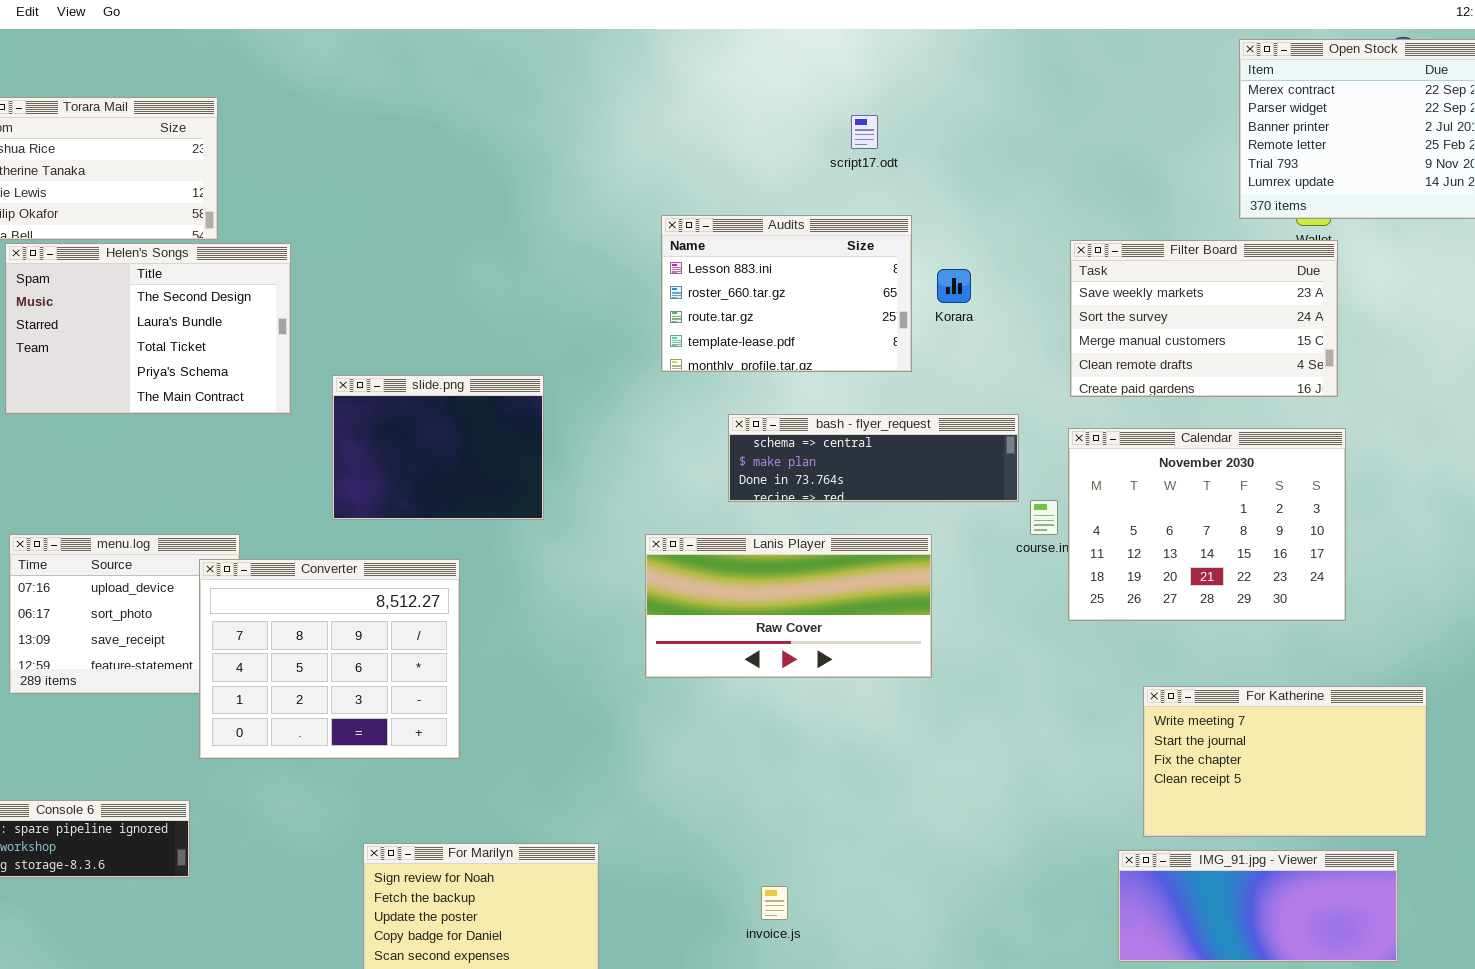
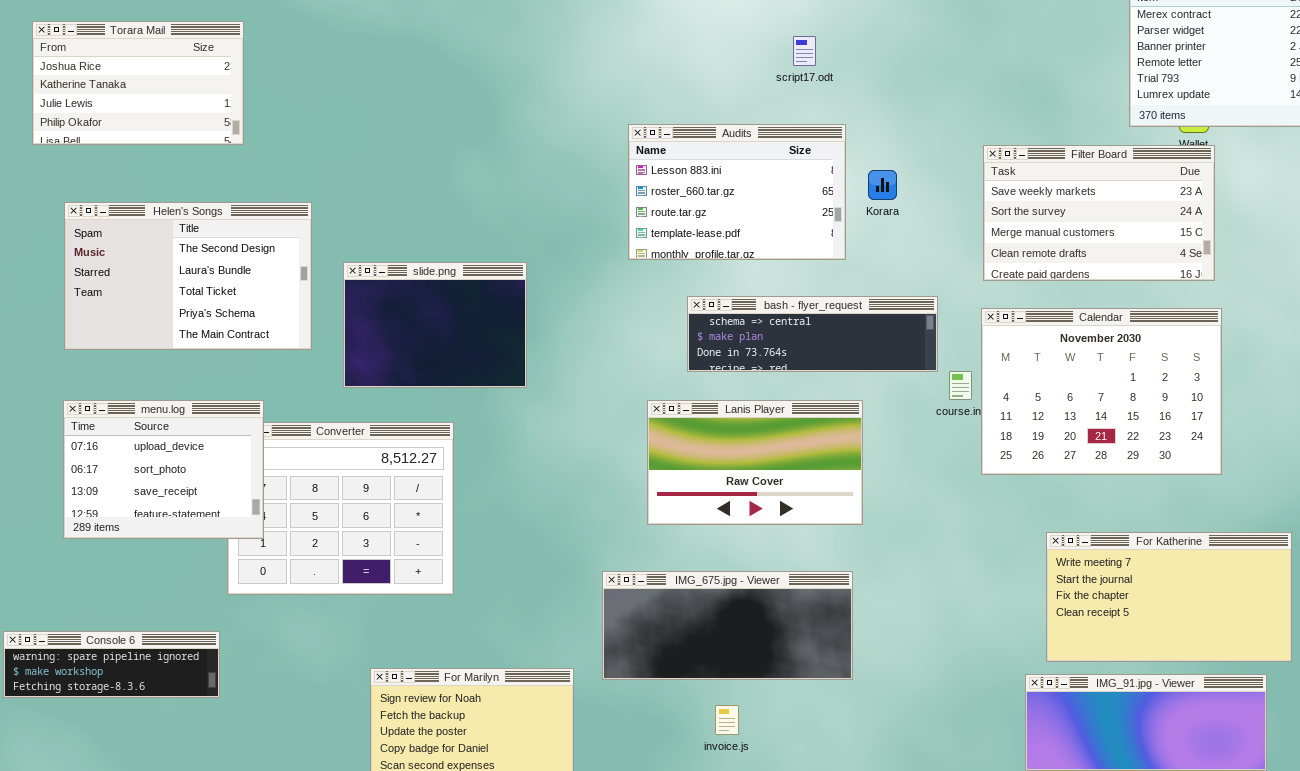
Helen's Songs: [5,243,291,414] -> [64,202,312,350], moved
menu.log: [9,534,240,694] -> [63,400,264,539], raised
Lanis Player: [645,534,932,678] -> [647,400,863,525], resized
IMG_675.jpg - Viewer: none -> [602,571,853,680], opened

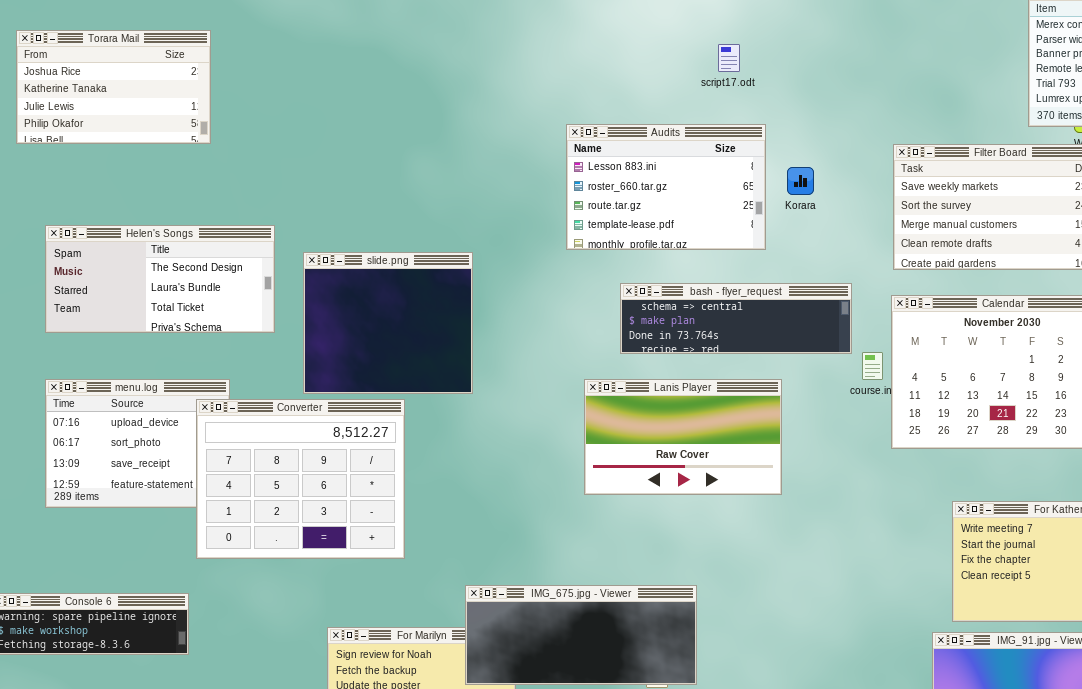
Helen's Songs: [64,202,312,350] -> [45,225,275,333], resized
slide.png: [343,262,527,388] -> [303,252,473,394], resized
Converter: [227,422,454,595] -> [196,399,405,559], raised
IMG_675.jpg - Viewer: [602,571,853,680] -> [465,585,697,685], moved

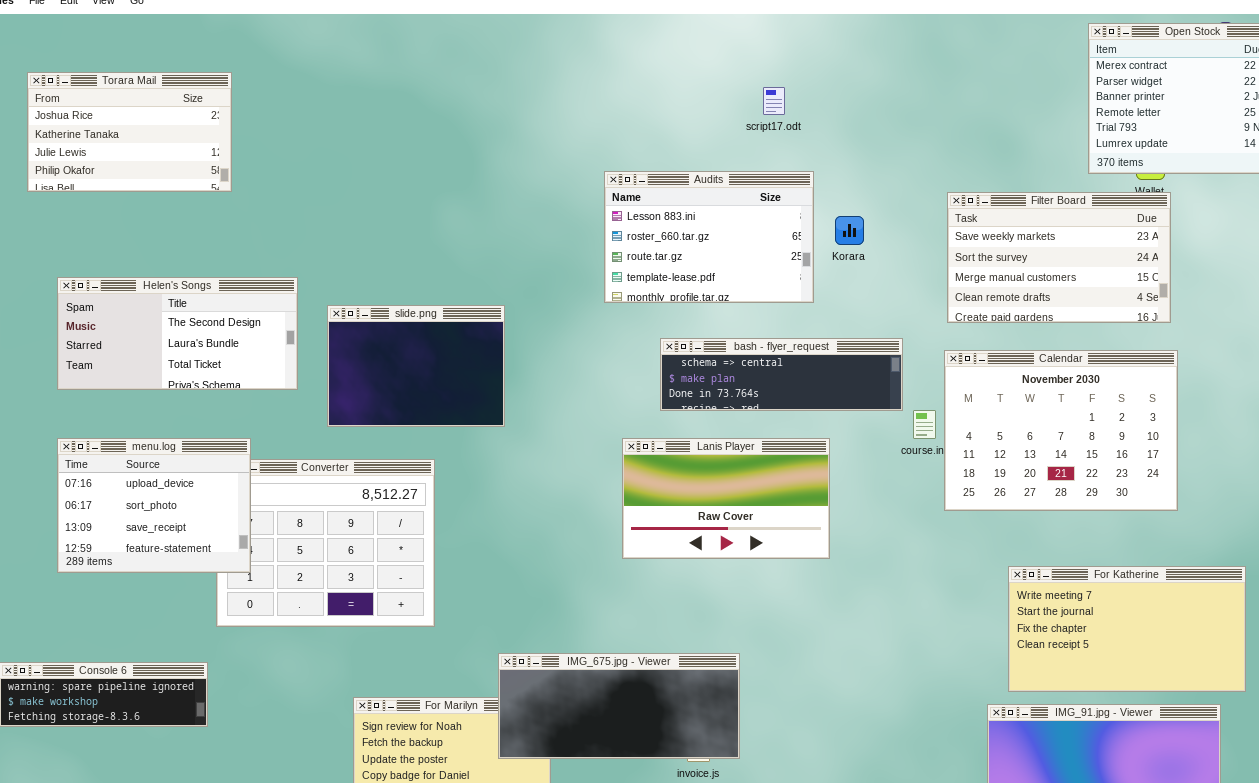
slide.png: [303,252,473,394] -> [327,305,505,427], resized
menu.log: [45,379,230,508] -> [57,438,251,573], raised

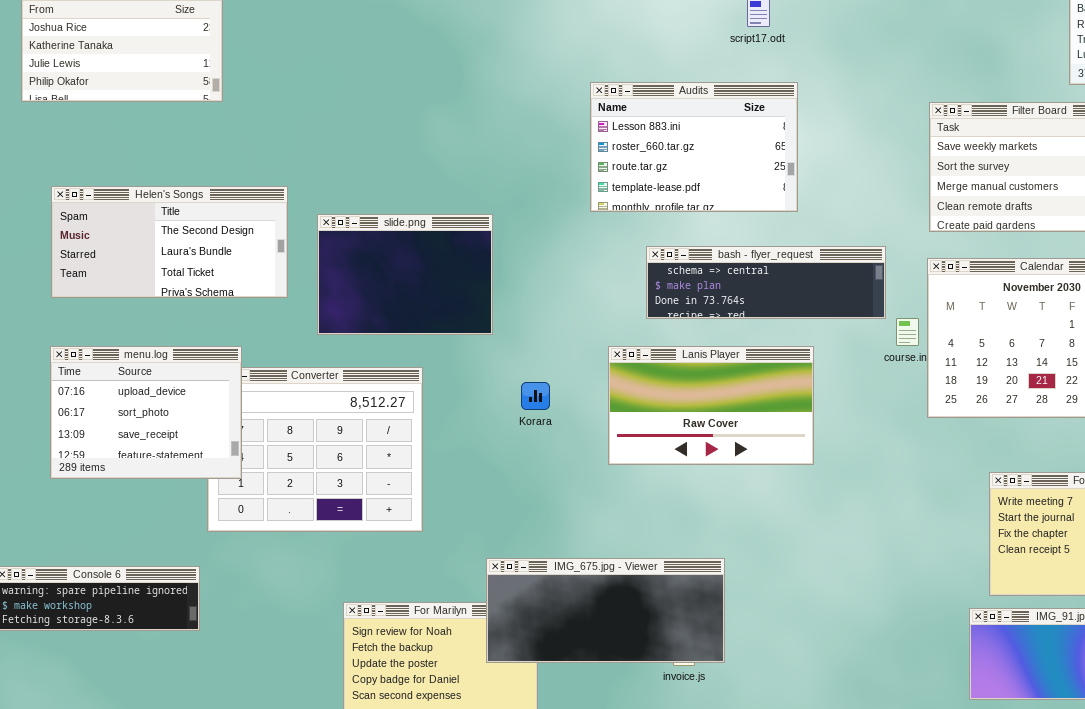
Korara: [835,216,864,245] -> [521,382,550,410], moved

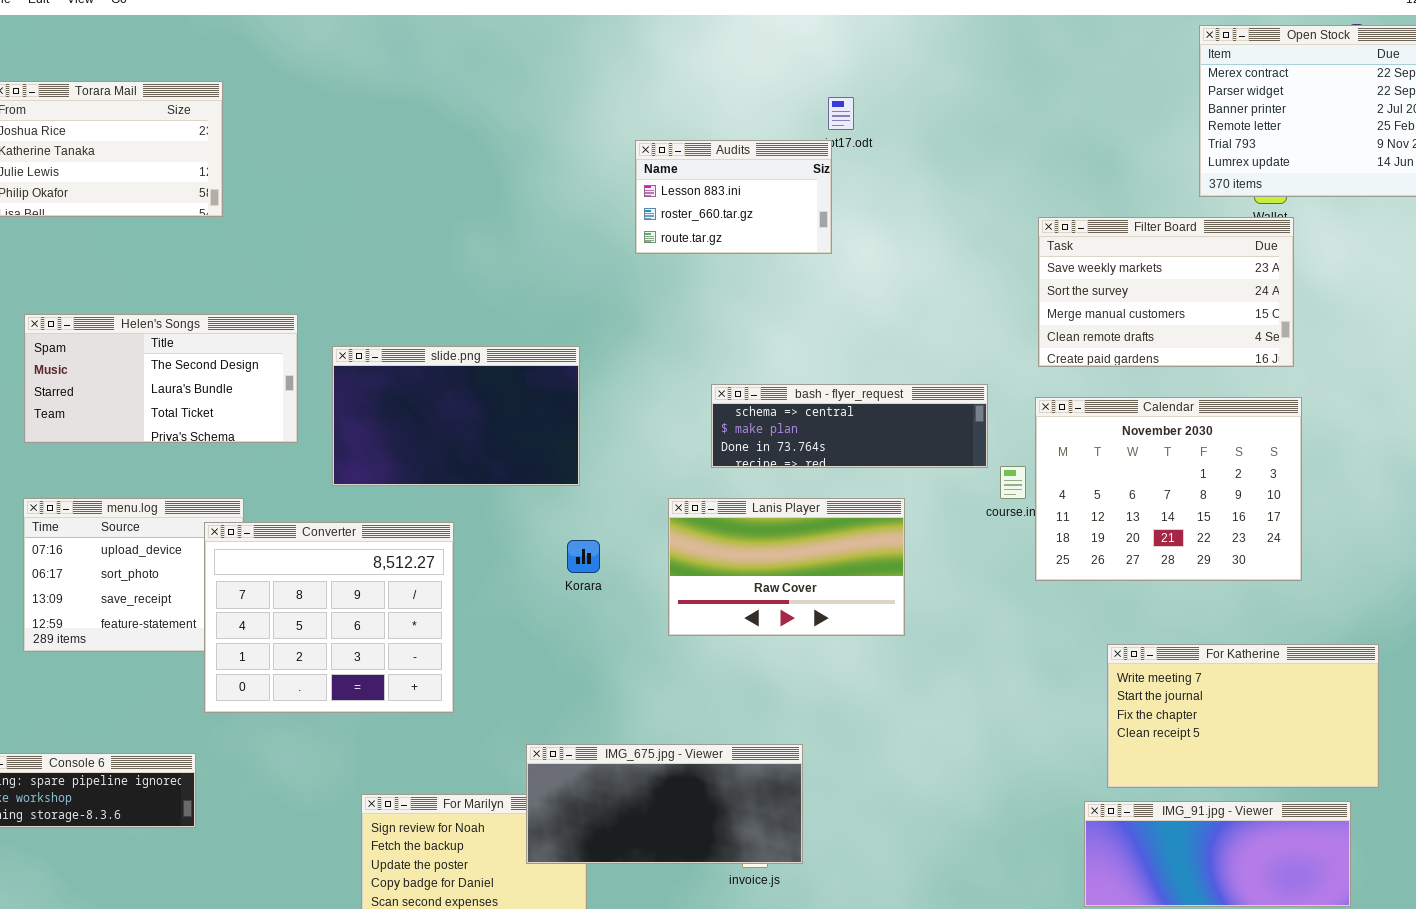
Audits: [590,82,798,212] -> [635,140,832,254], moved, resized
slide.png: [317,214,493,335] -> [332,346,580,486], resized
Converter: [207,367,423,532] -> [204,522,454,713], raised

